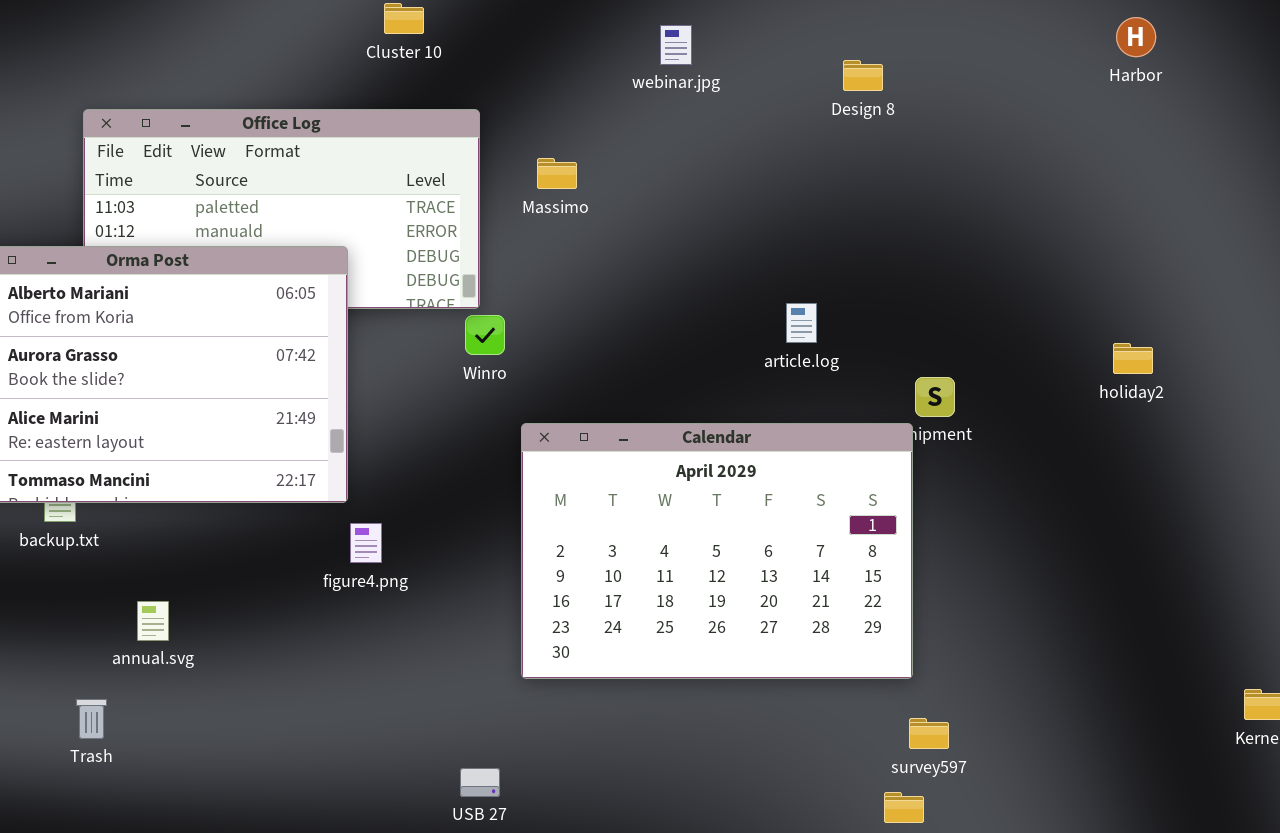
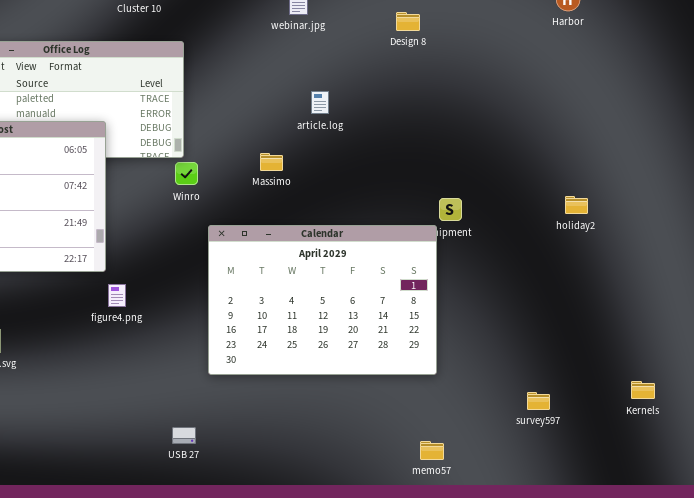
Massimo: [537,158,577,189] -> [260,153,283,171], moved
article.log: [786,303,817,343] -> [311,91,329,114], moved
holiday2: [1113,343,1153,374] -> [565,196,588,214], moved
survey597: [909,718,949,749] -> [527,392,550,410], moved

